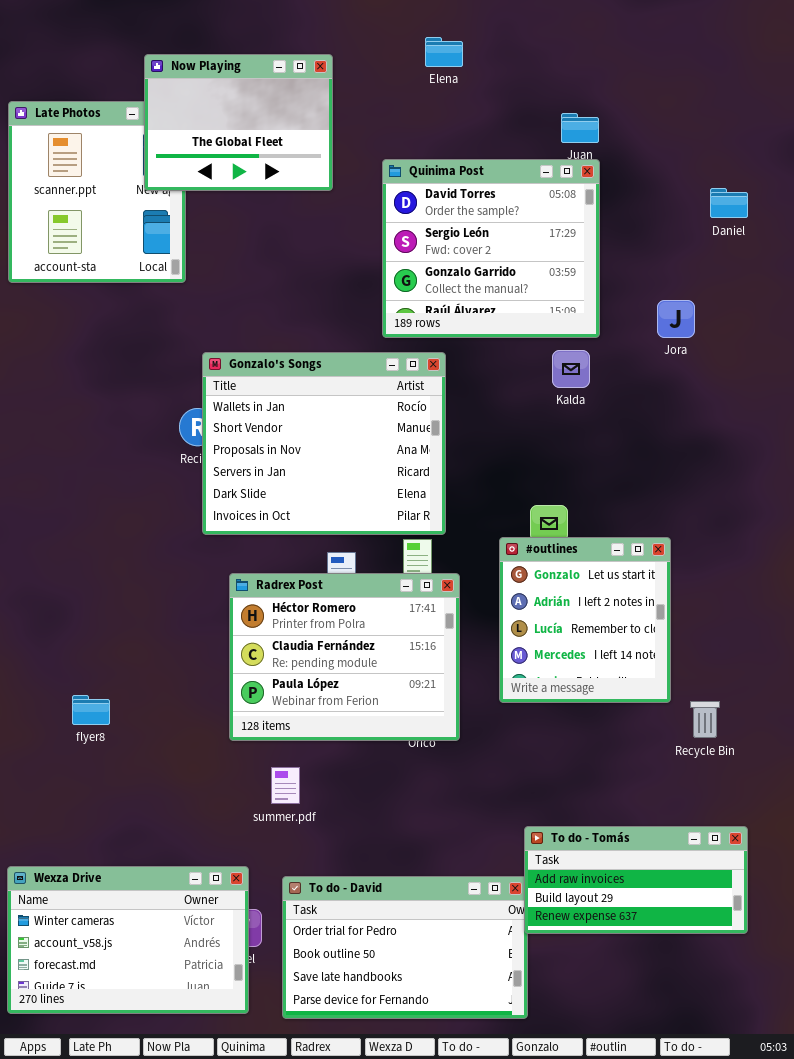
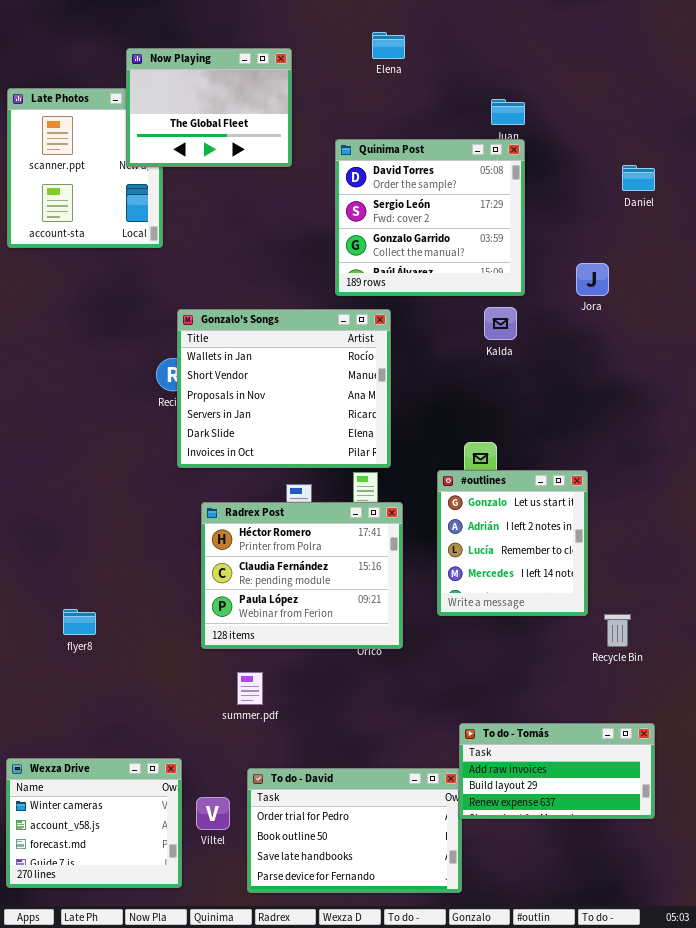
Wexza Drive: [7,866,249,1014] -> [6,758,182,888], resized

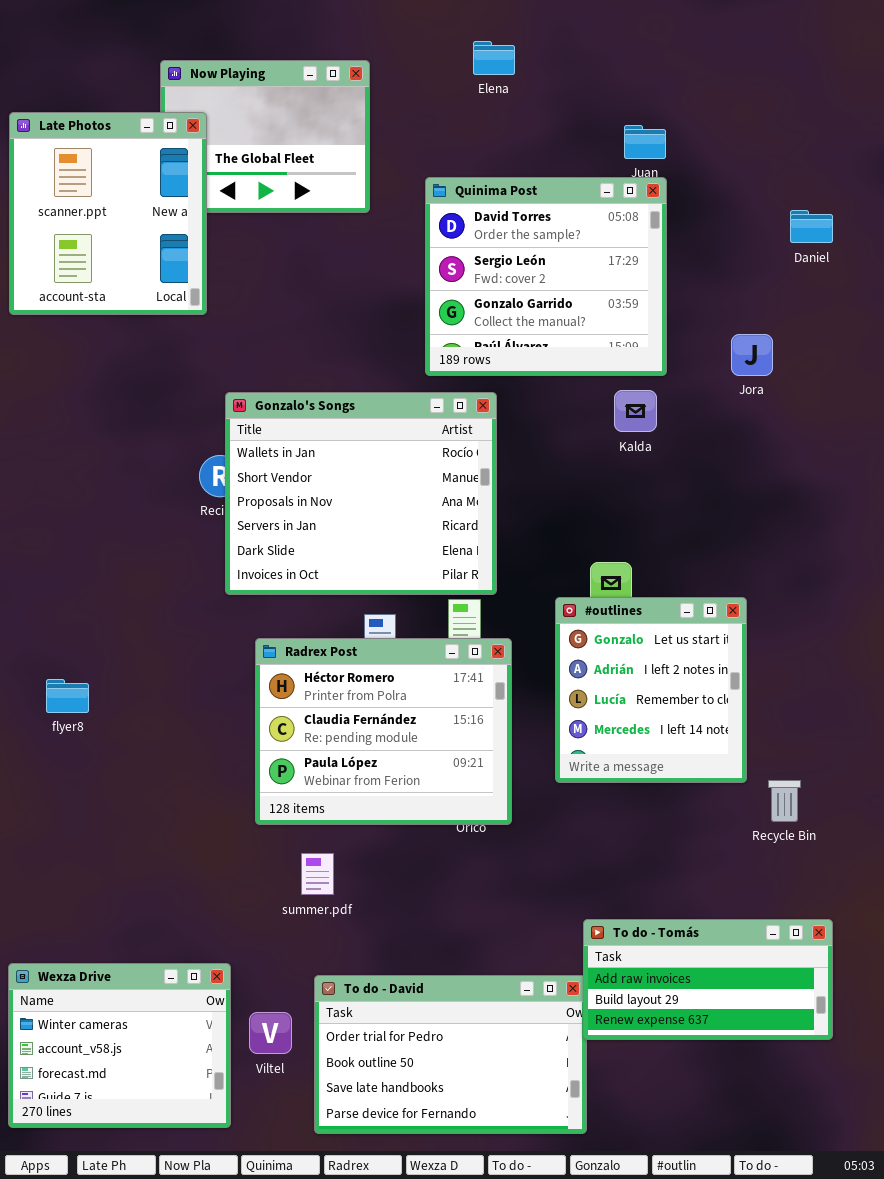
Late Photos: [7,88,163,248] -> [9,112,207,315], raised
flyer8: [63,609,96,635] -> [46,679,89,713], moved

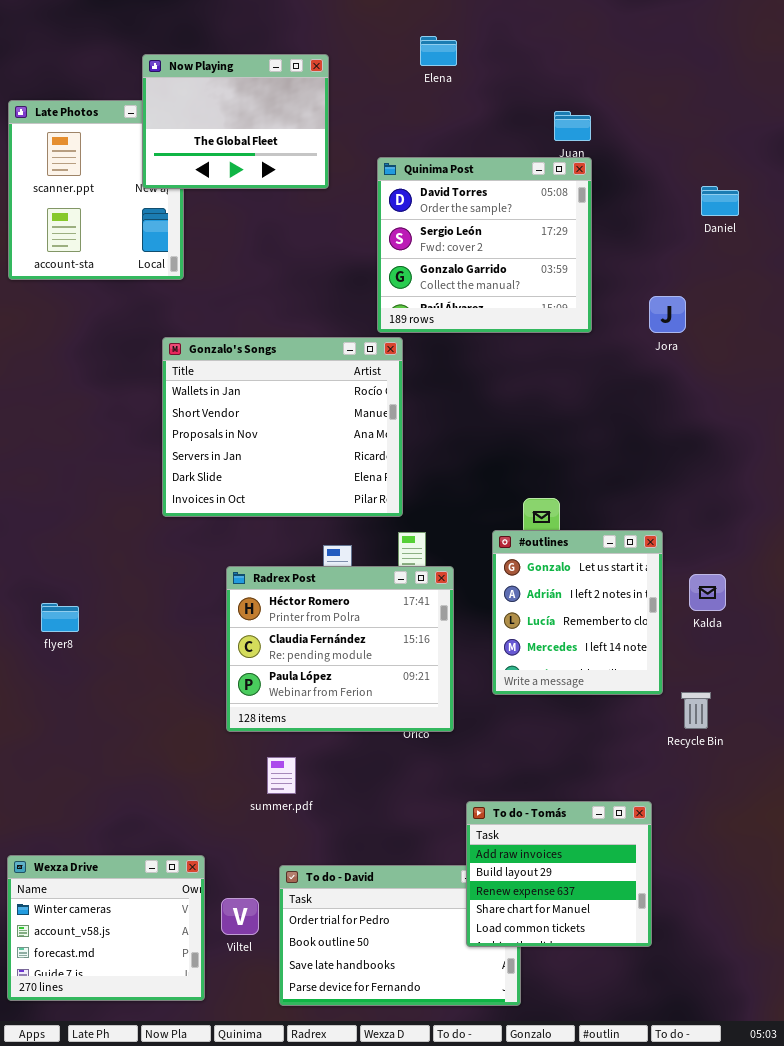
Now Playing: [160,60,370,213] -> [142,54,329,189], raised
Kalda: [614,390,657,432] -> [689,574,726,611], moved
Gonzalo's Songs: [225,392,497,595] -> [162,337,403,517], moved
To do - Tomás: [583,919,833,1040] -> [466,801,652,947], moved, resized

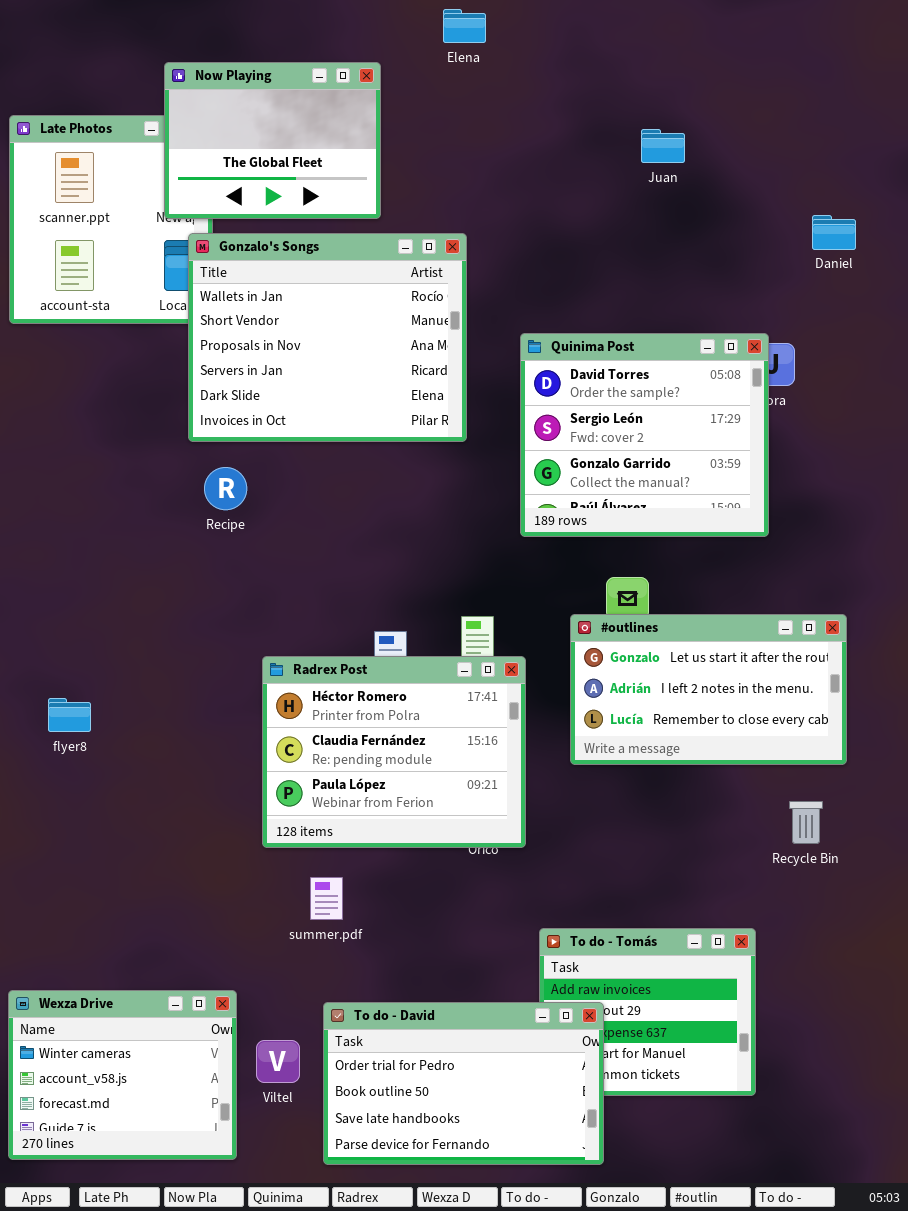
Elena: [420,36,457,66] -> [443,9,486,43], moved
Quinima Post: [377,157,592,333] -> [520,333,769,537], moved
Gonzalo's Songs: [162,337,403,517] -> [188,233,467,442], moved
#outlines: [492,530,663,695] -> [570,614,847,765], resized
To do - David: [279,865,521,1006] -> [323,1002,604,1165], raised

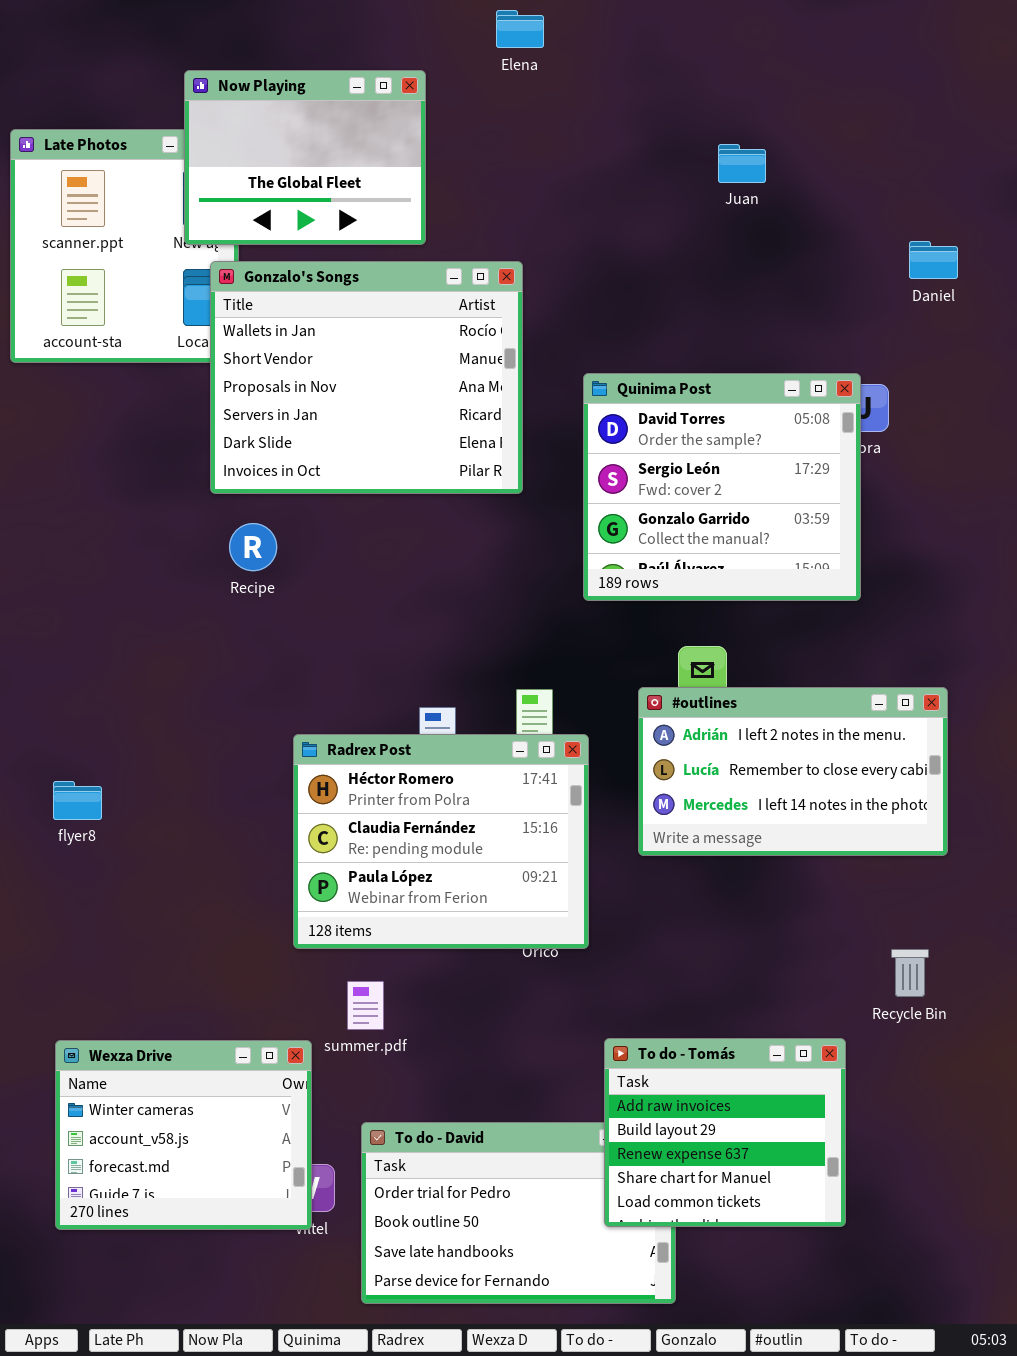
#outlines: [570,614,847,765] -> [638,687,948,856], scrolled down 1 row
Recycle Bin: [789,801,823,844] -> [891,949,929,997], moved
To do - Tomás: [539,928,756,1096] -> [604,1038,846,1227], raised
Wexza Drive: [8,990,237,1160] -> [55,1040,312,1230], moved

